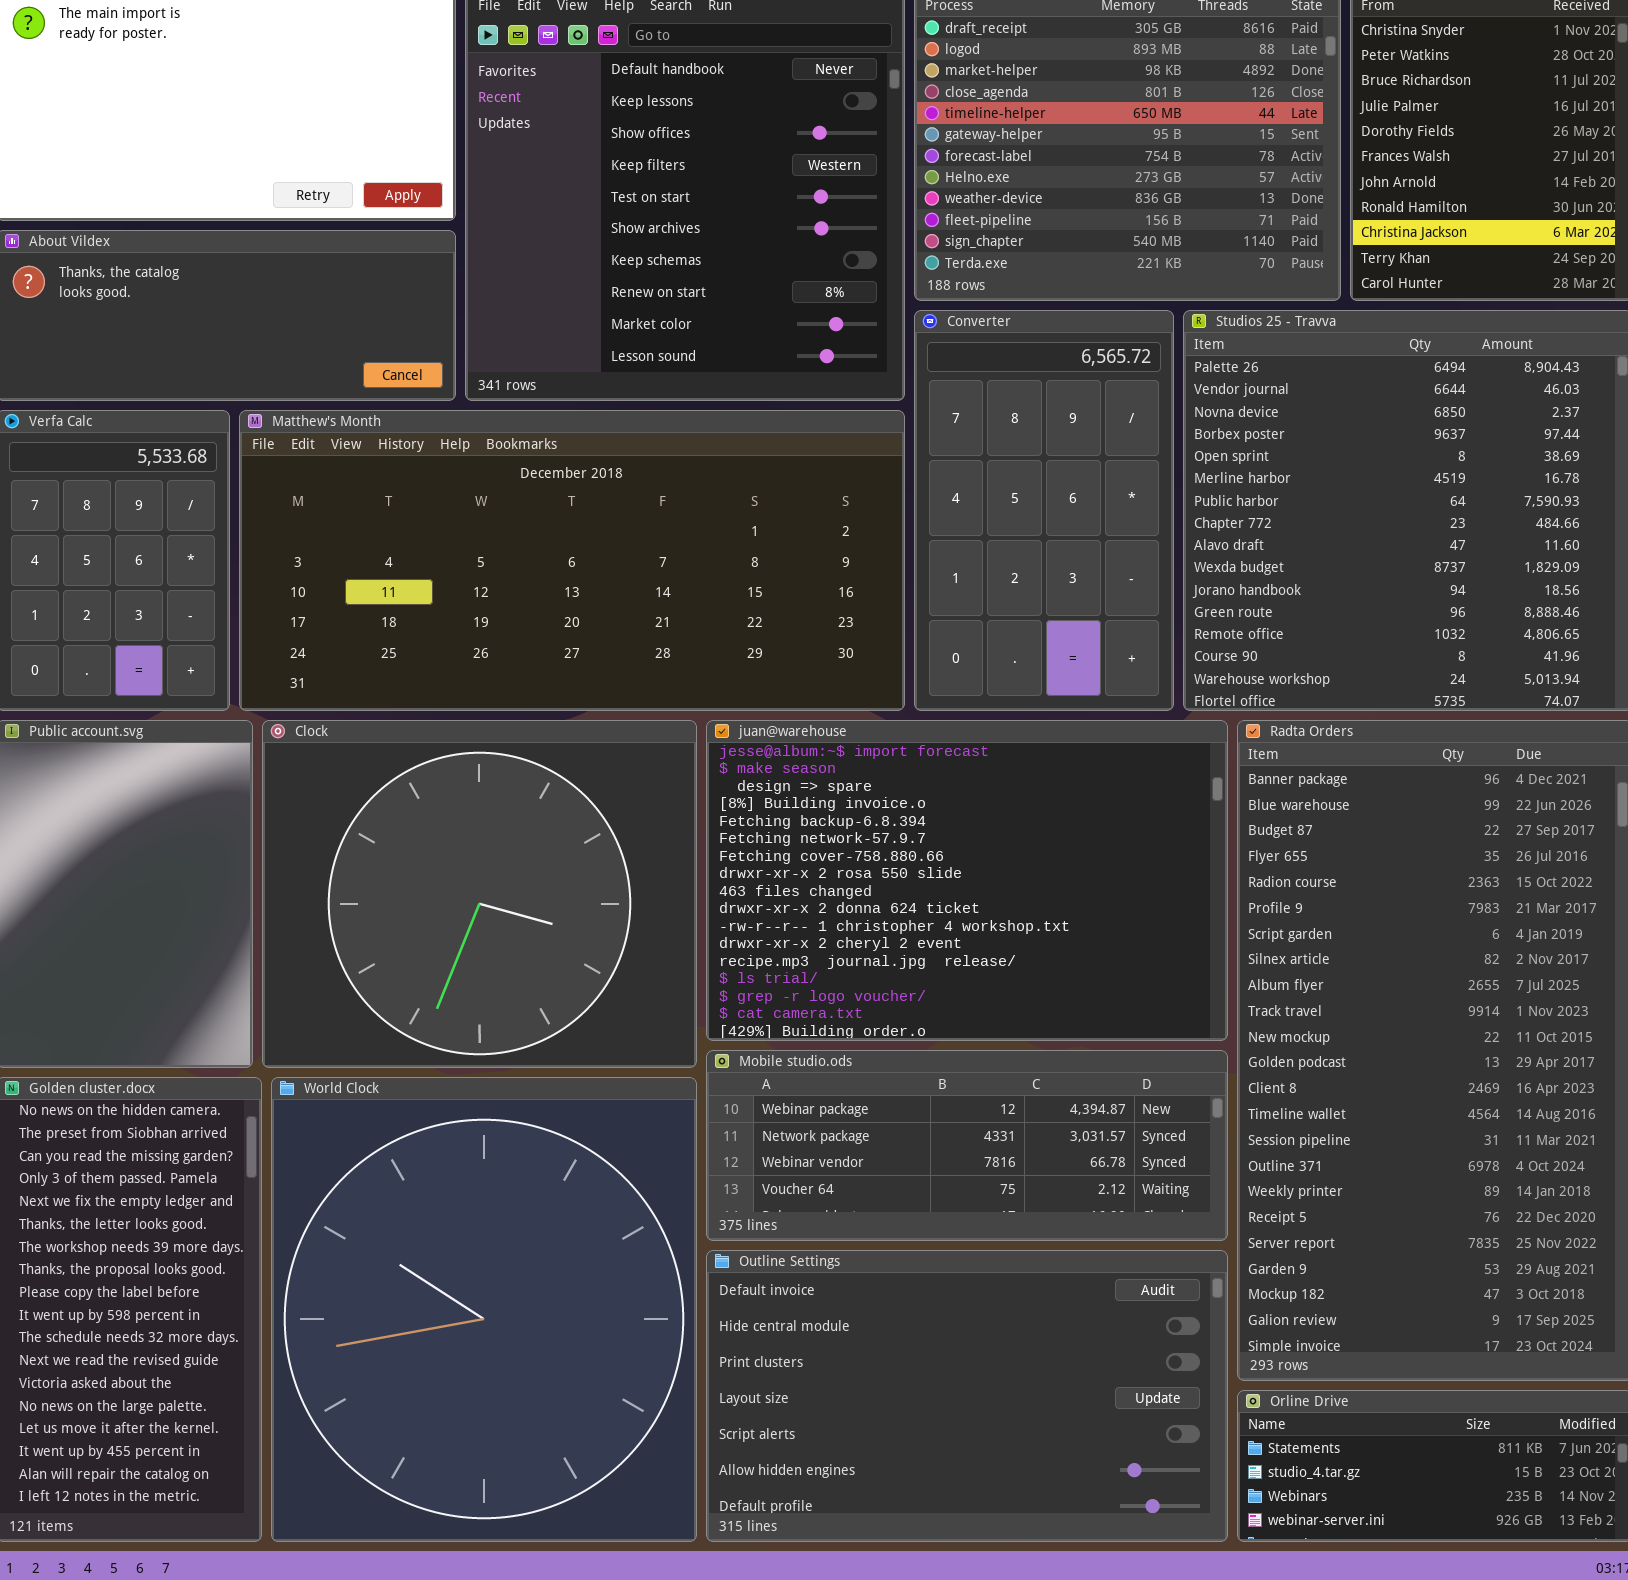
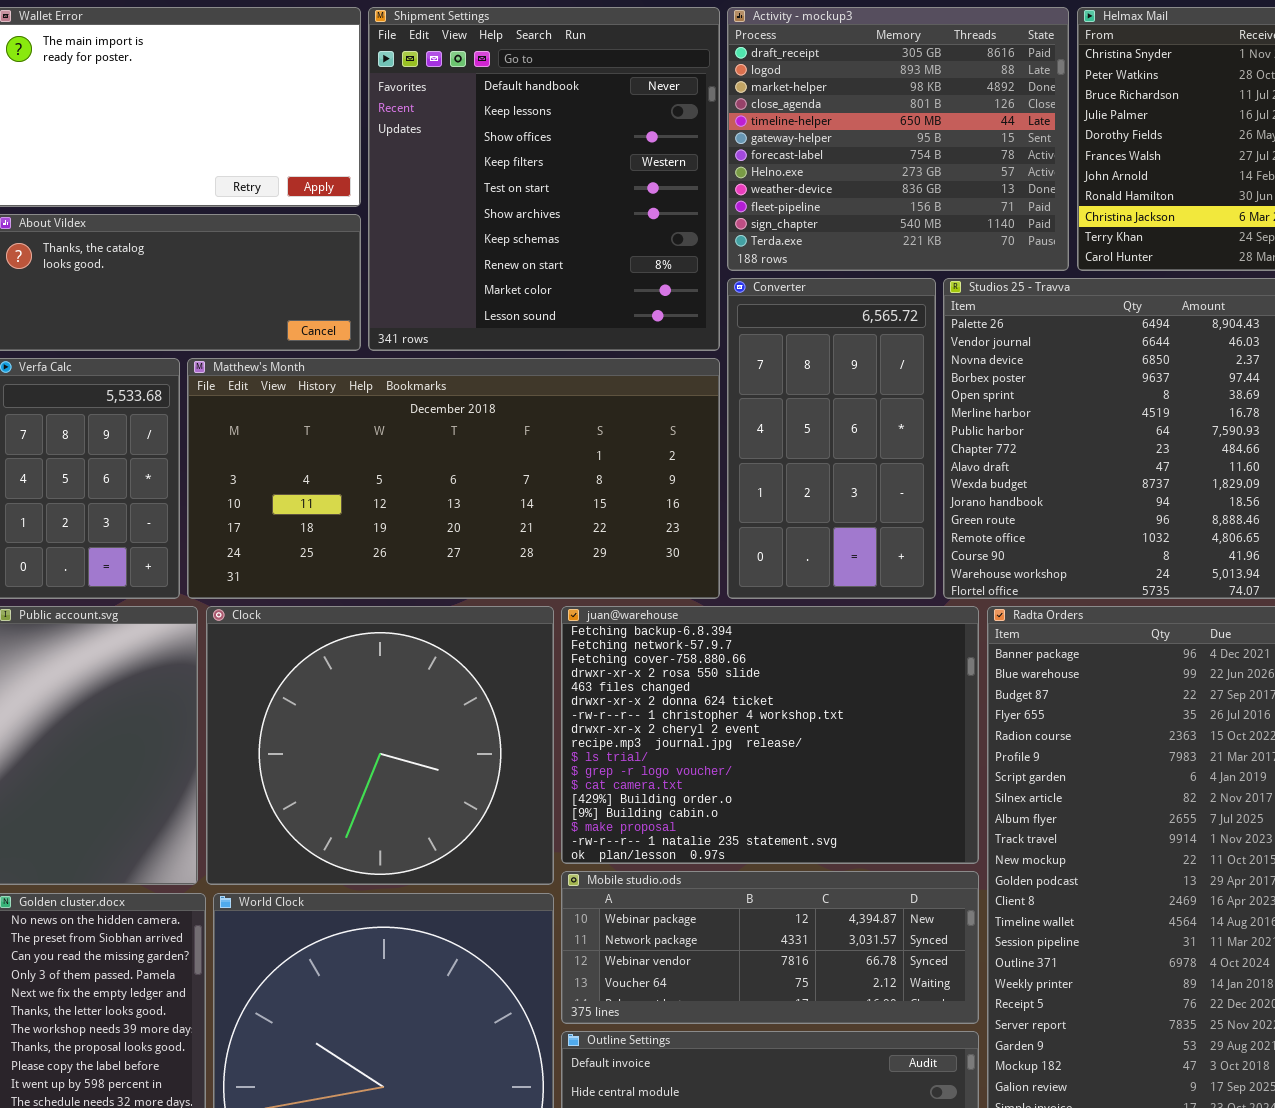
juan@warehouse: [706,720,1228,1041] -> [561,606,979,864], scrolled down 4 rows

